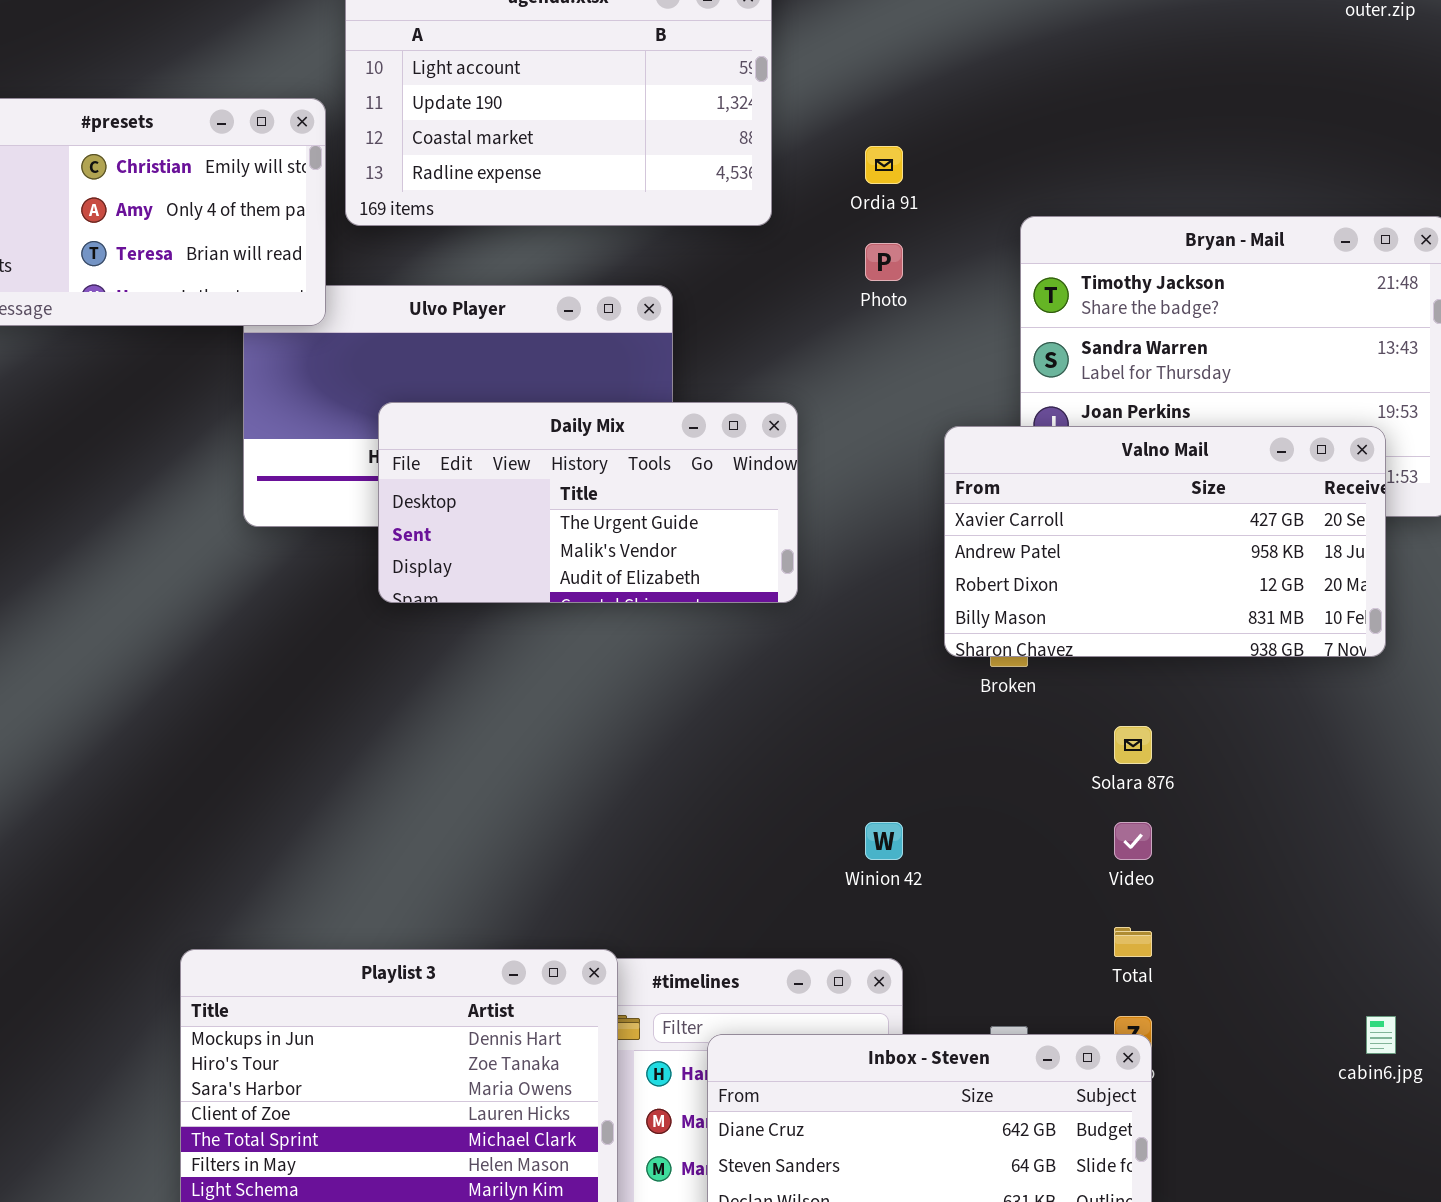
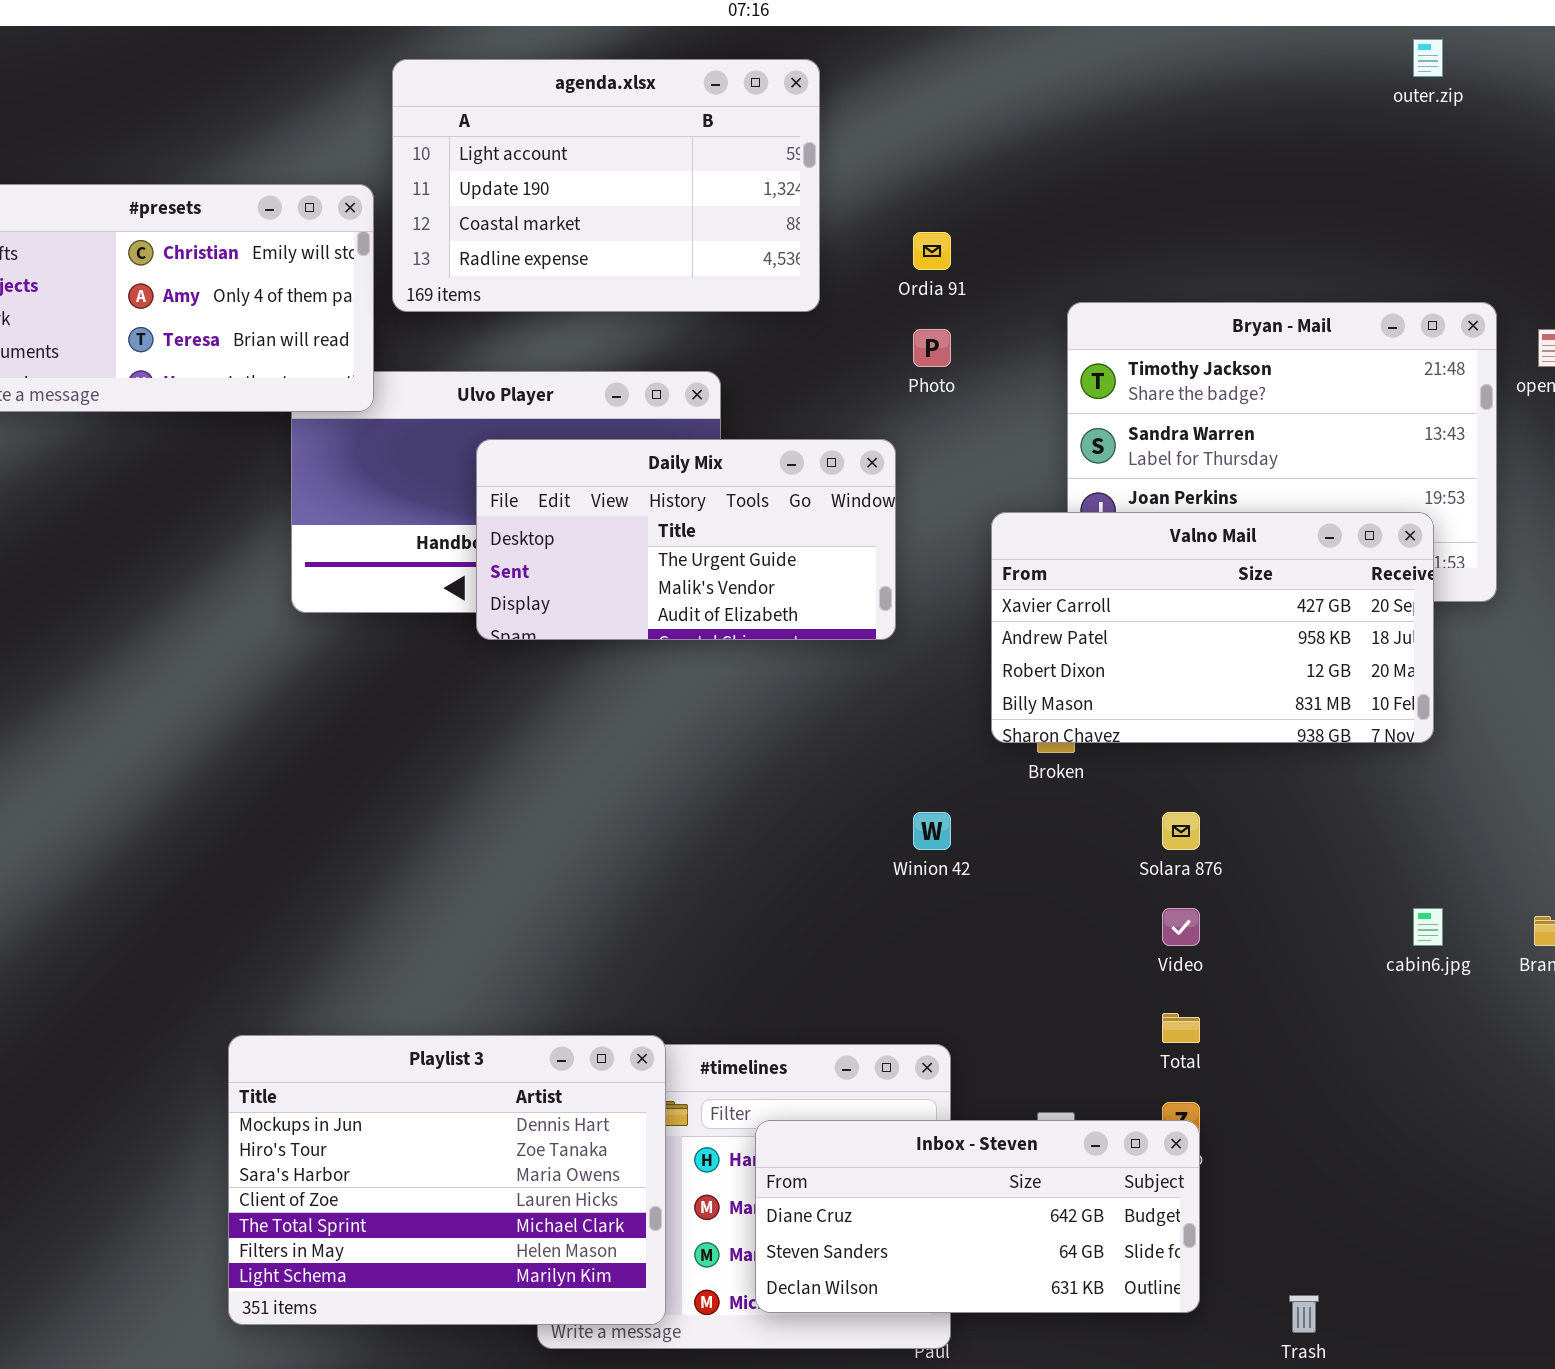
Daily Mix: [378,402,798,603] -> [476,439,896,640], moved
Winion 42: [865,822,903,860] -> [913,812,951,850], moved
cabin6.jpg: [1366,1016,1396,1054] -> [1413,908,1443,946], moved

